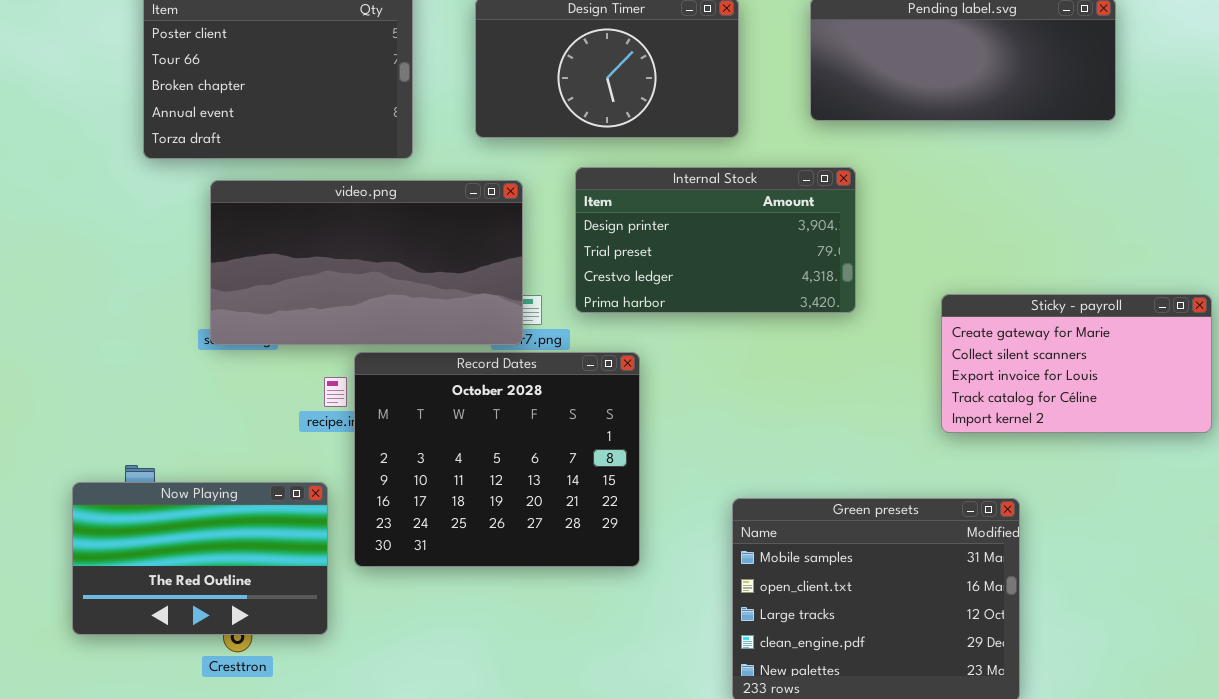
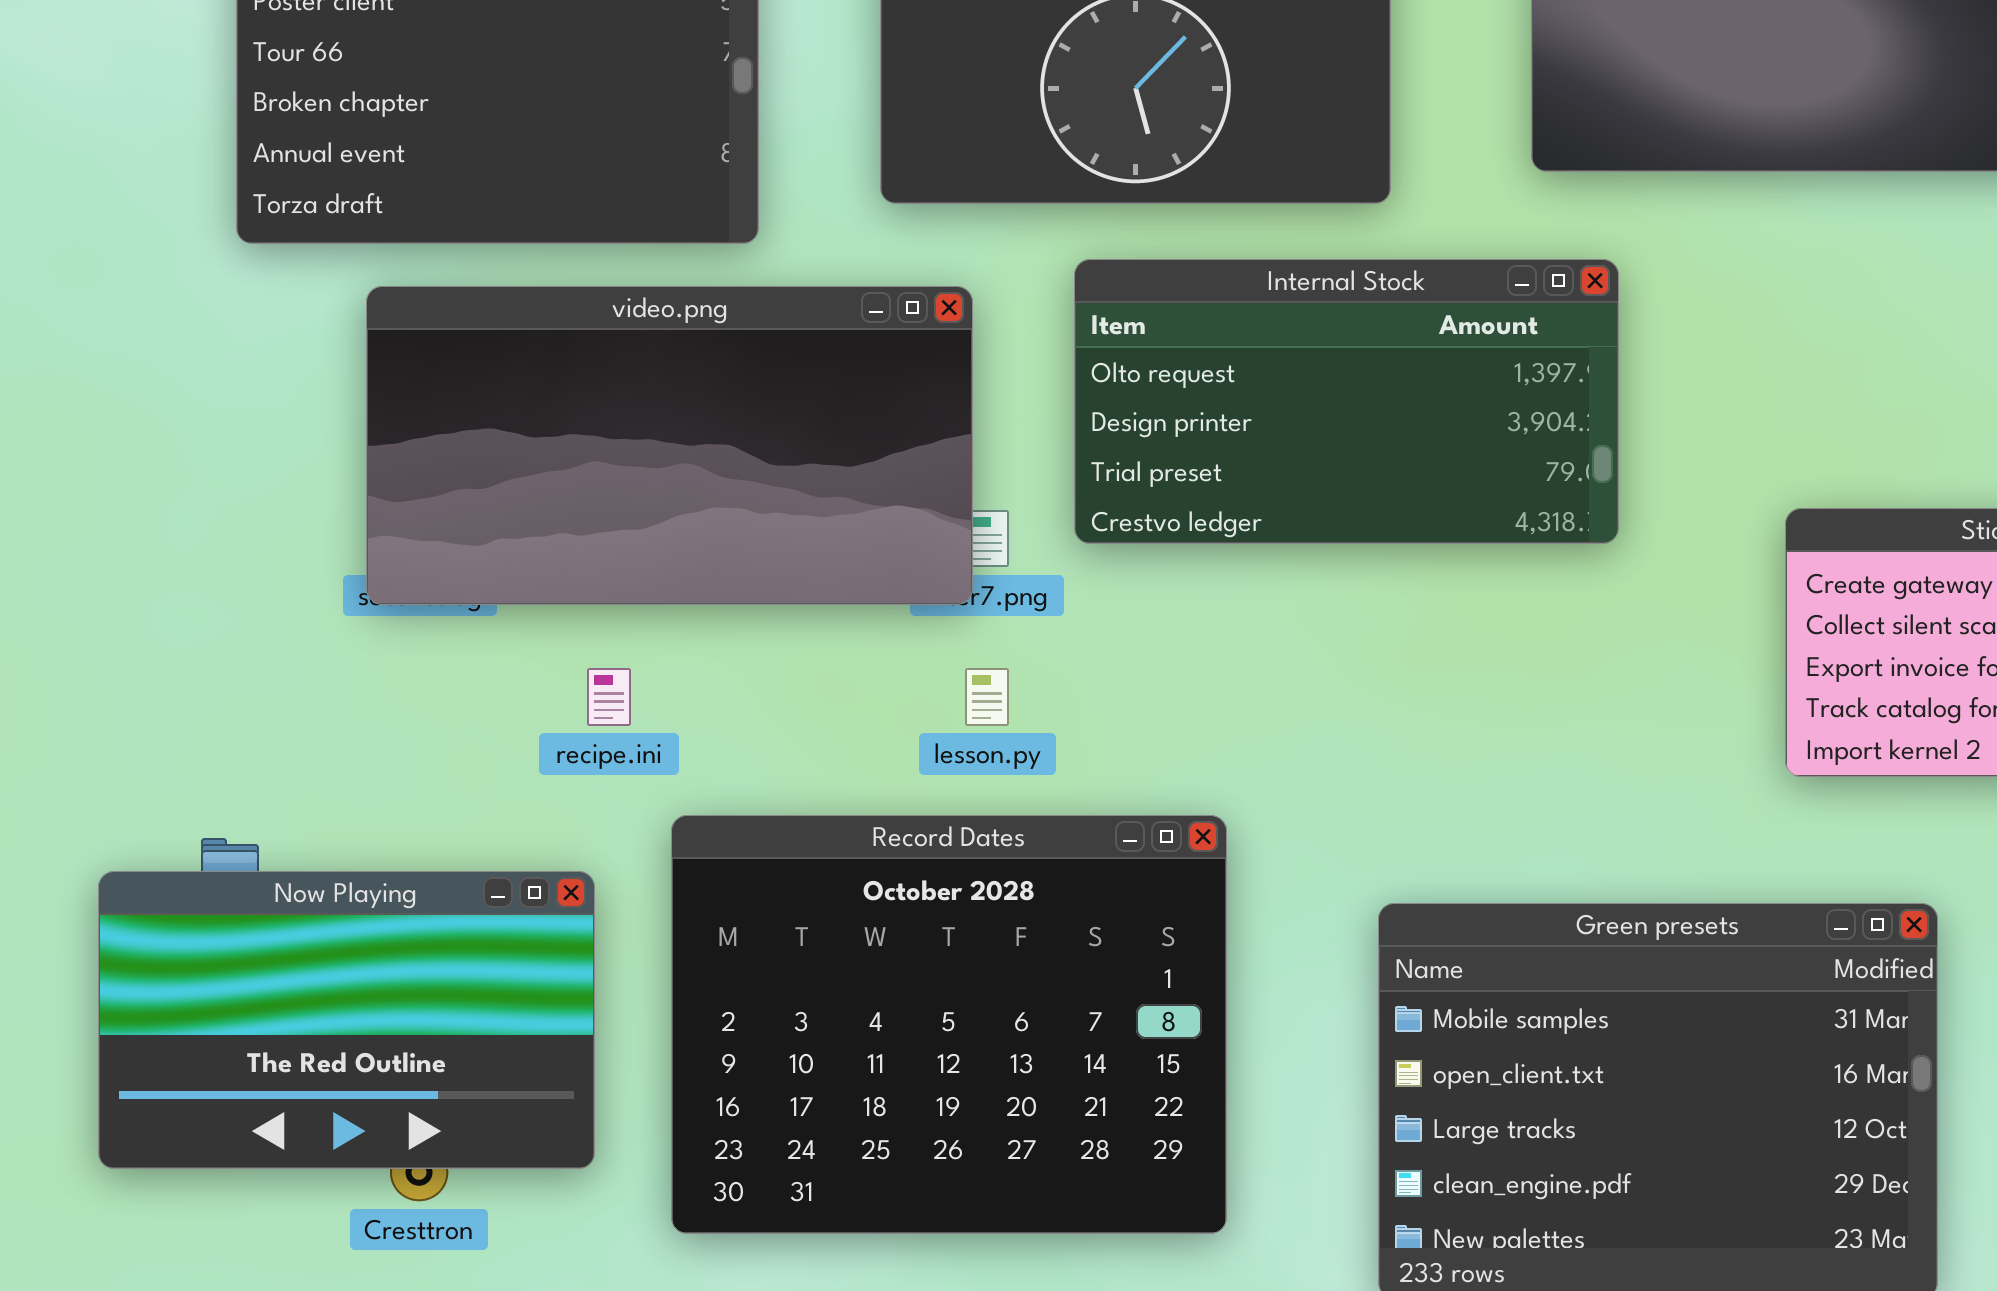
Internal Stock: [575,167,856,313] -> [1074,259,1619,544], scrolled up 1 row
Record Dates: [354,352,640,567] -> [671,815,1227,1234], moved

